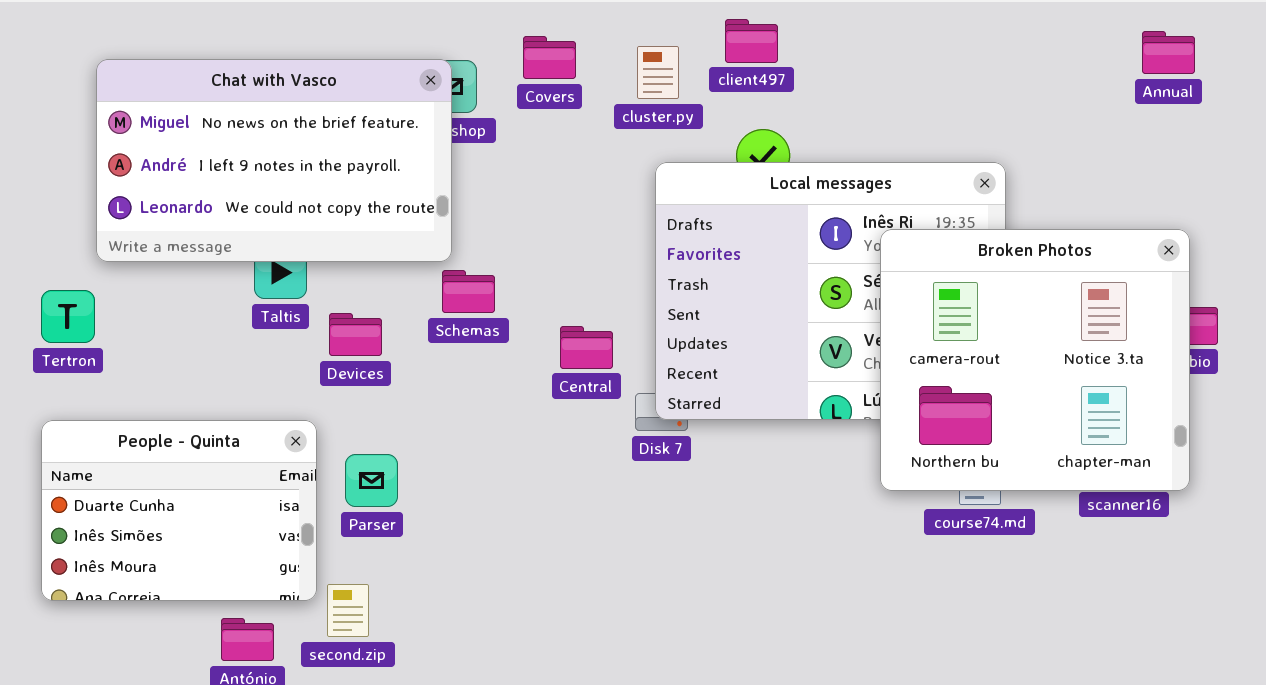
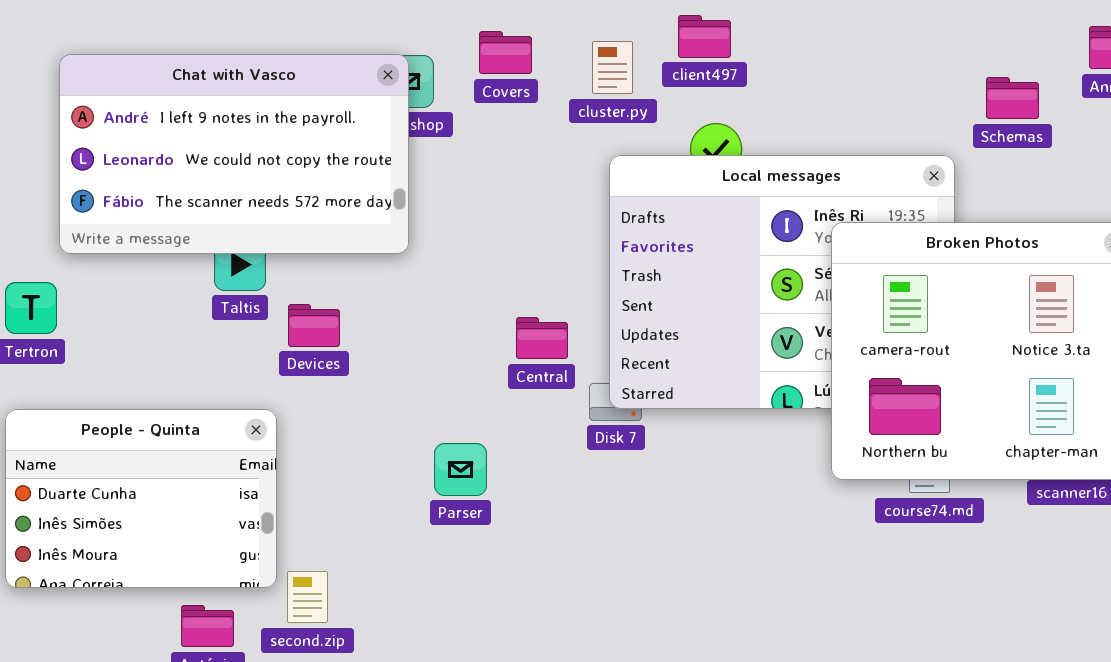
Chat with Vasco: [96,59,452,262] -> [59,54,409,254], scrolled down 1 row
Schemas: [442,270,495,313] -> [986,77,1039,119], moved
Parser: [345,454,398,507] -> [434,443,487,496], moved

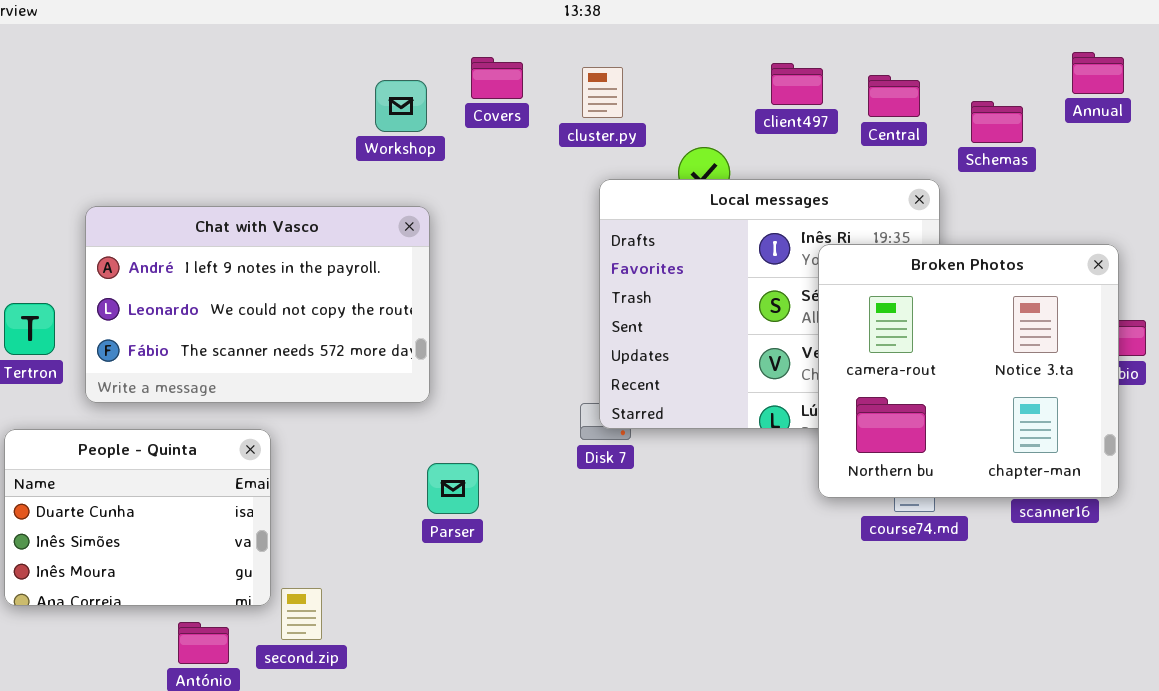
client497: [678,15,731,58] -> [771,63,823,105], moved
Chat with Vasco: [59,54,409,254] -> [85,206,430,403], moved
Central: [516,317,568,359] -> [868,75,920,117], moved

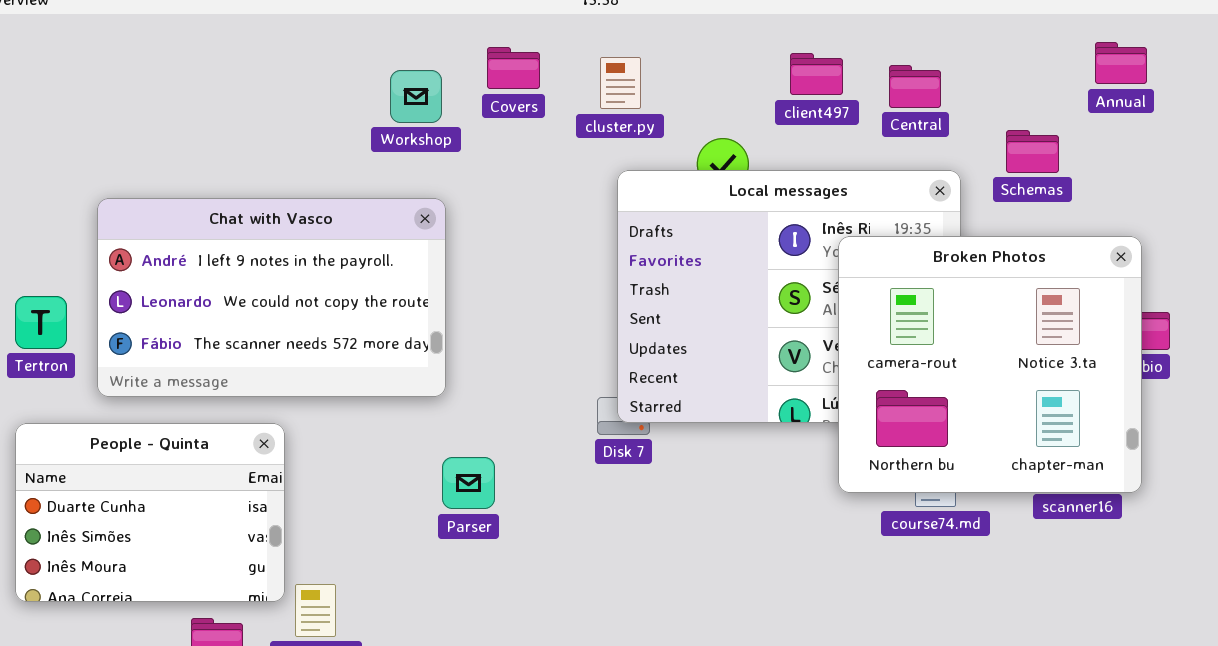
Schemas: [971,101,1023,143] -> [1006,130,1059,173], moved

